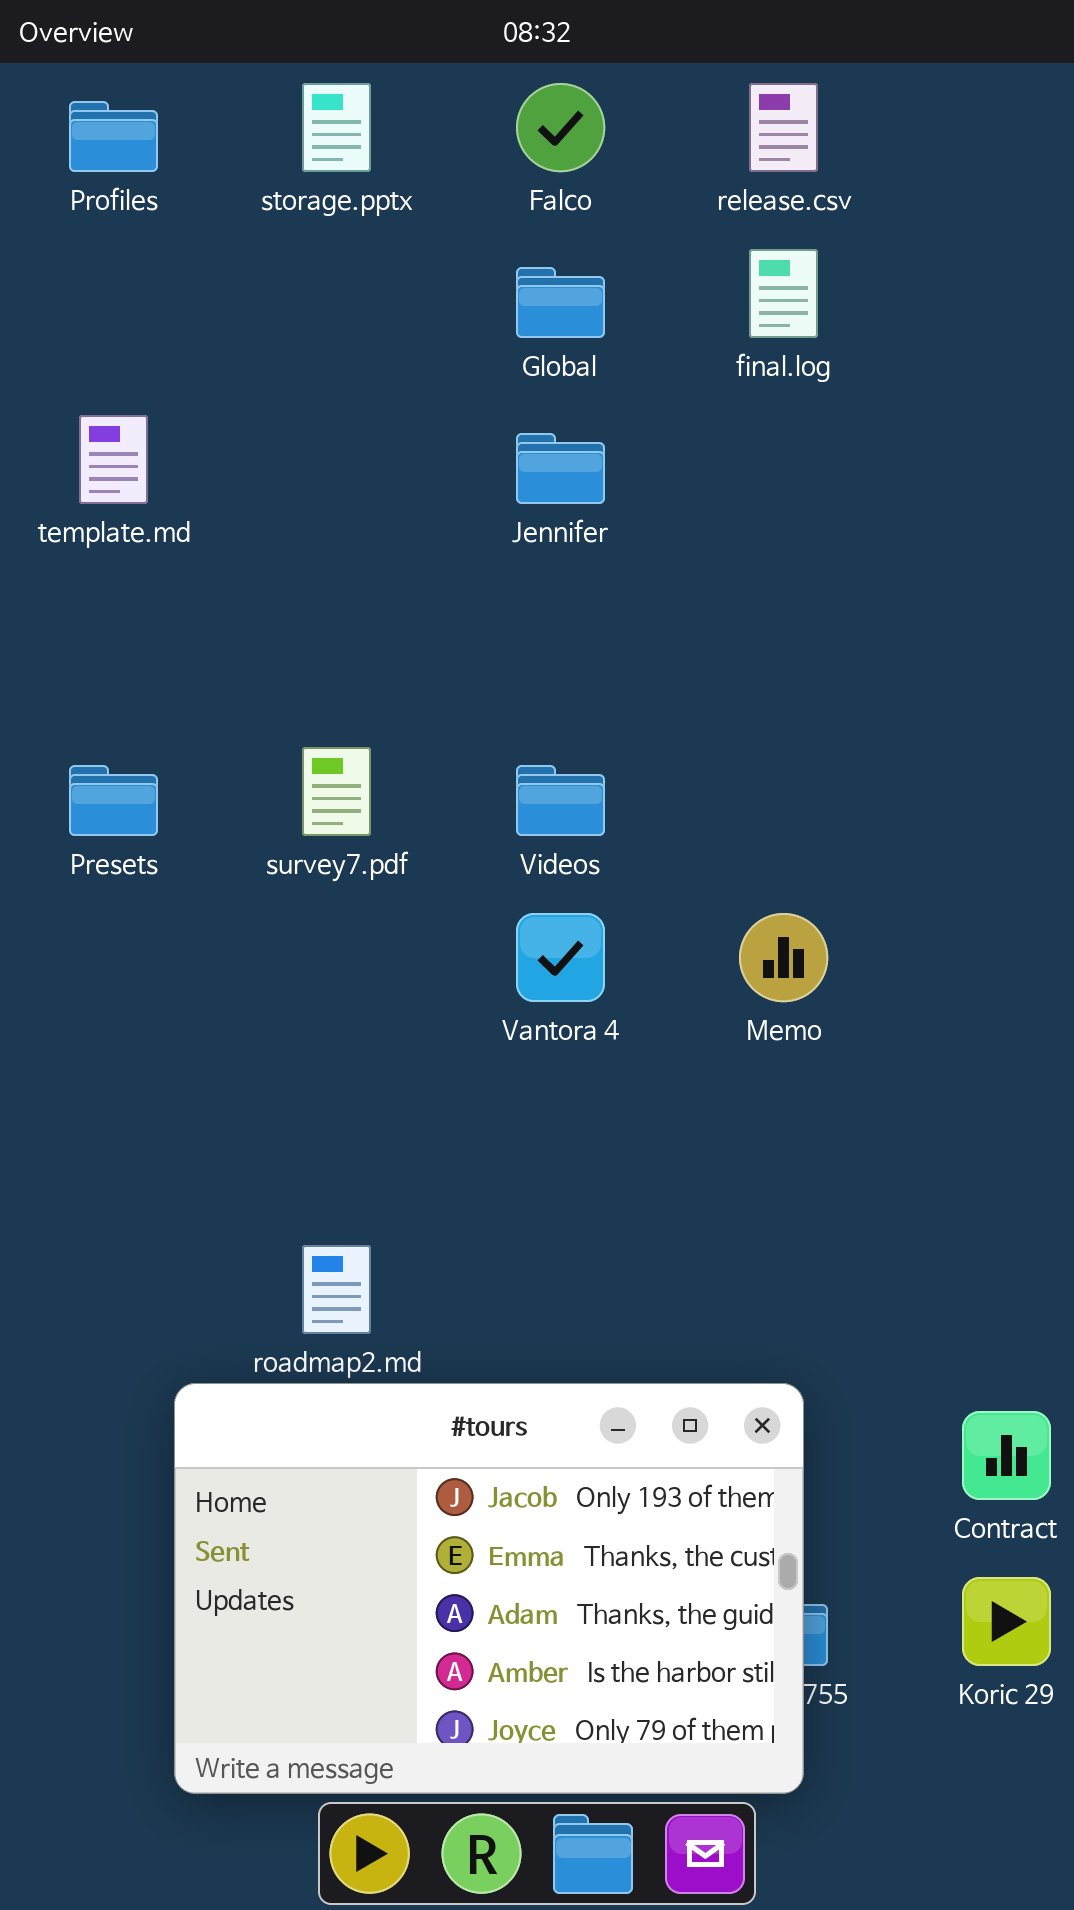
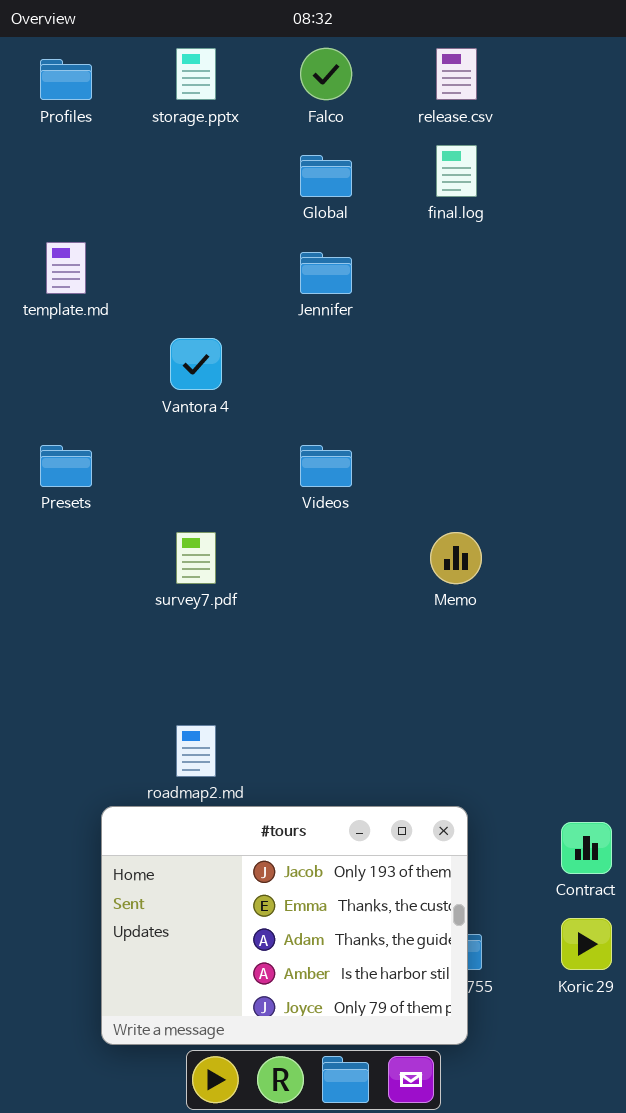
survey7.pdf: [302,747,371,836] -> [176,532,216,584], moved
Vantora 4: [516,913,605,1002] -> [170,338,222,390], moved

